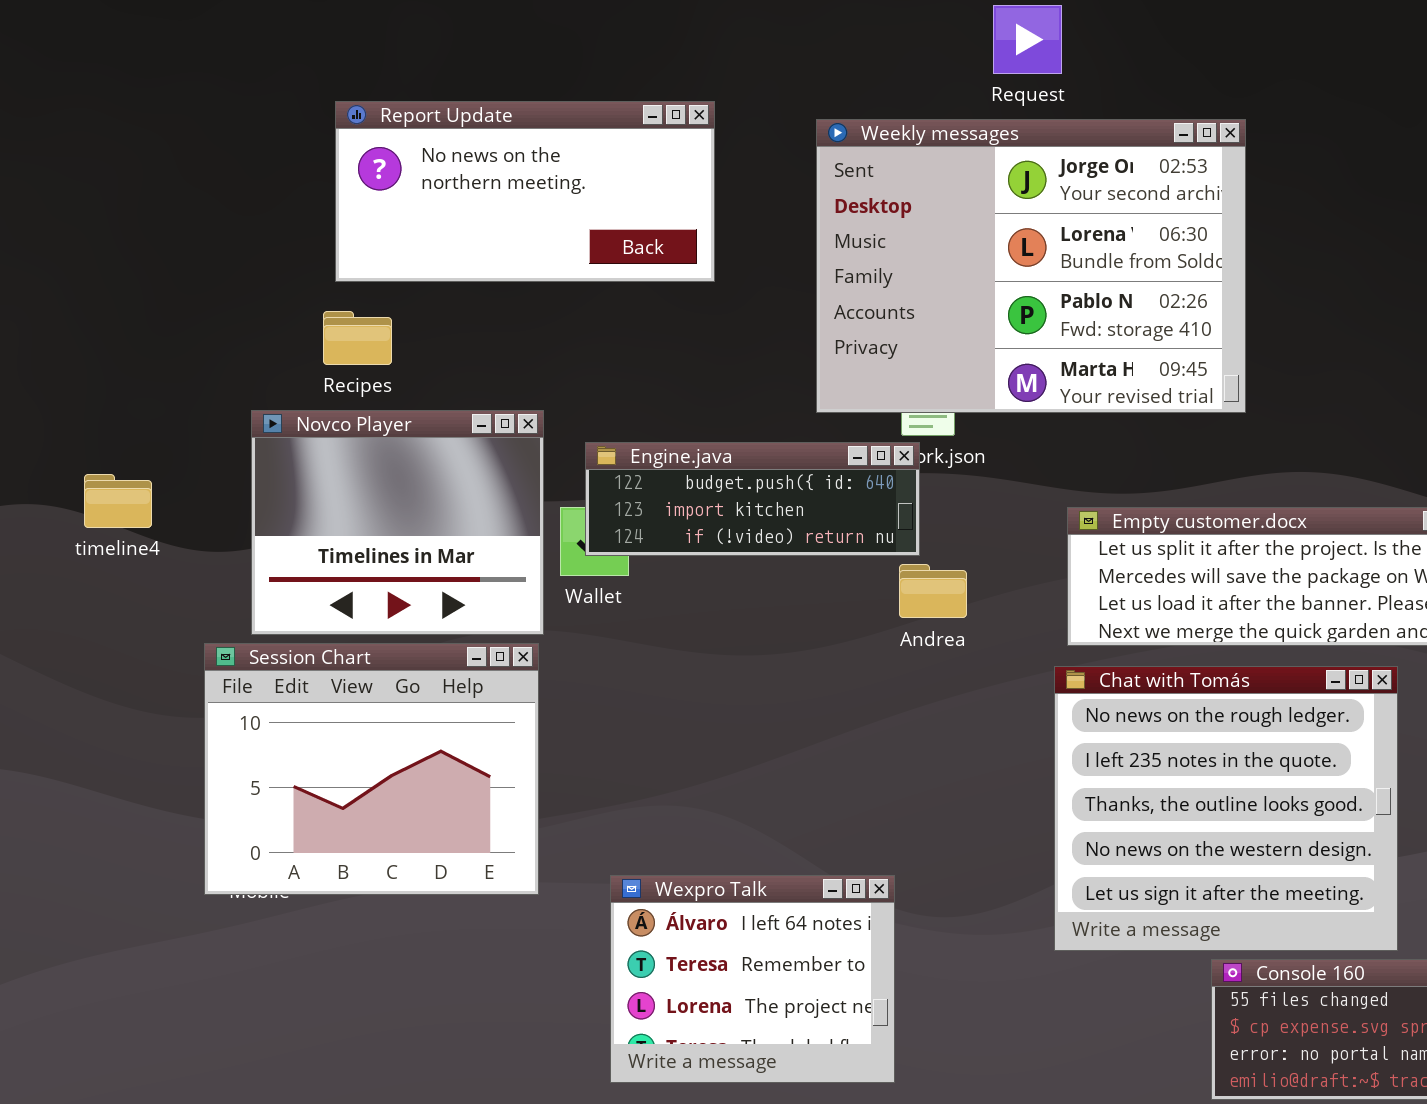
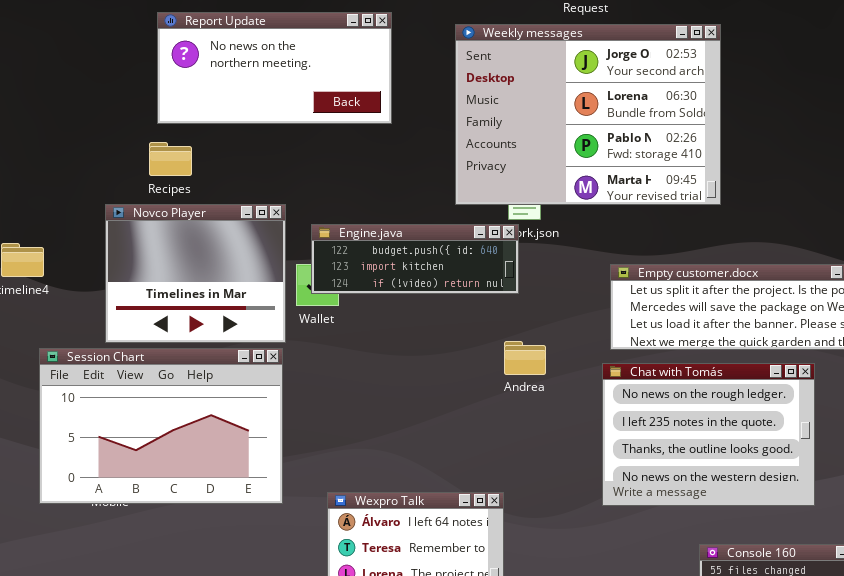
Andrea: [899,564,967,618] -> [504,341,546,375], moved
Session Chart: [204,643,539,895] -> [39,348,283,504], resized
Chat with Tomás: [1054,666,1398,951] -> [602,363,815,506], resized

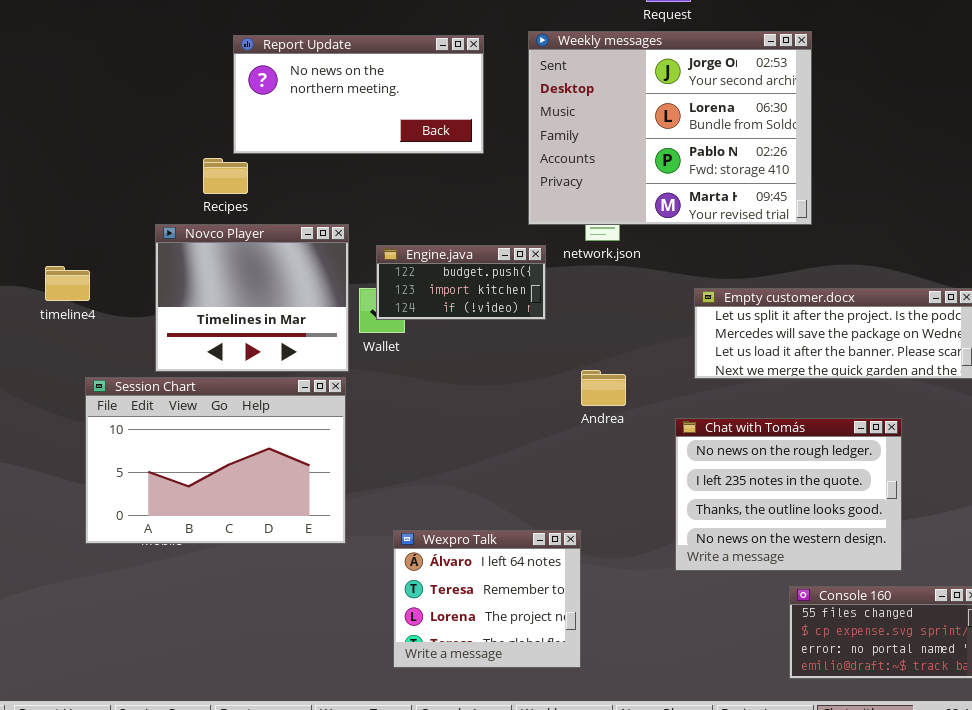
Report Update: [157,12,392,124] -> [233,35,484,154], moved
Engine.java: [311,224,519,294] -> [376,245,546,320], resized
Chat with Tomás: [602,363,815,506] -> [675,418,902,571], moved

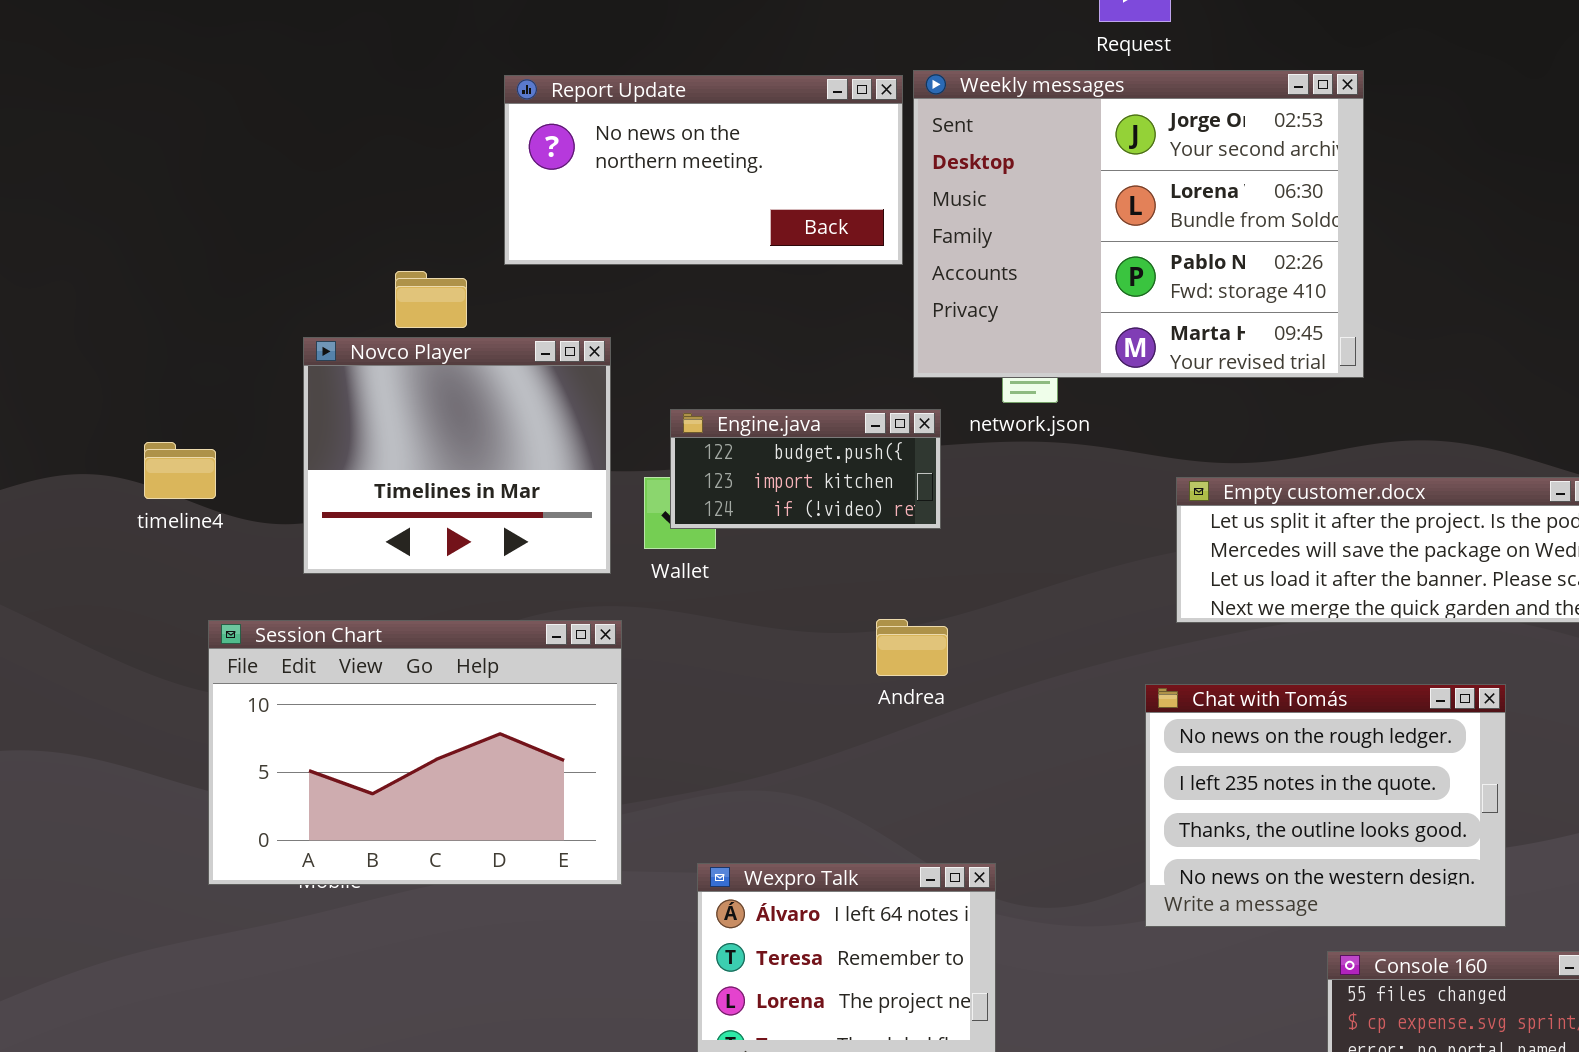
Report Update: [233,35,484,154] -> [504,75,903,265], moved
Novco Player: [155,224,349,372] -> [303,337,611,574], moved
Andrea: [581,370,626,406] -> [876,619,948,676], moved

